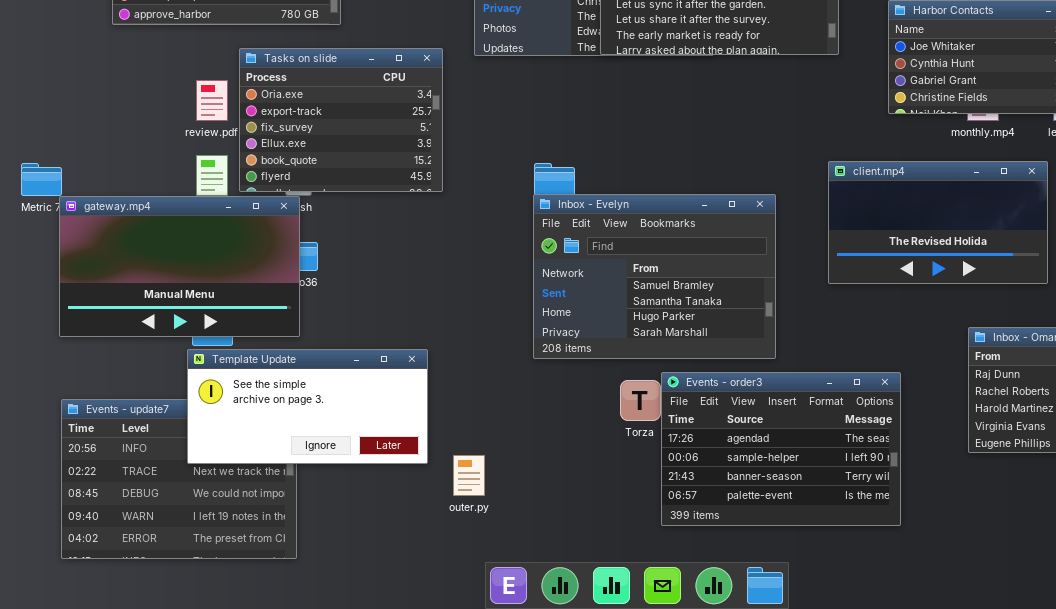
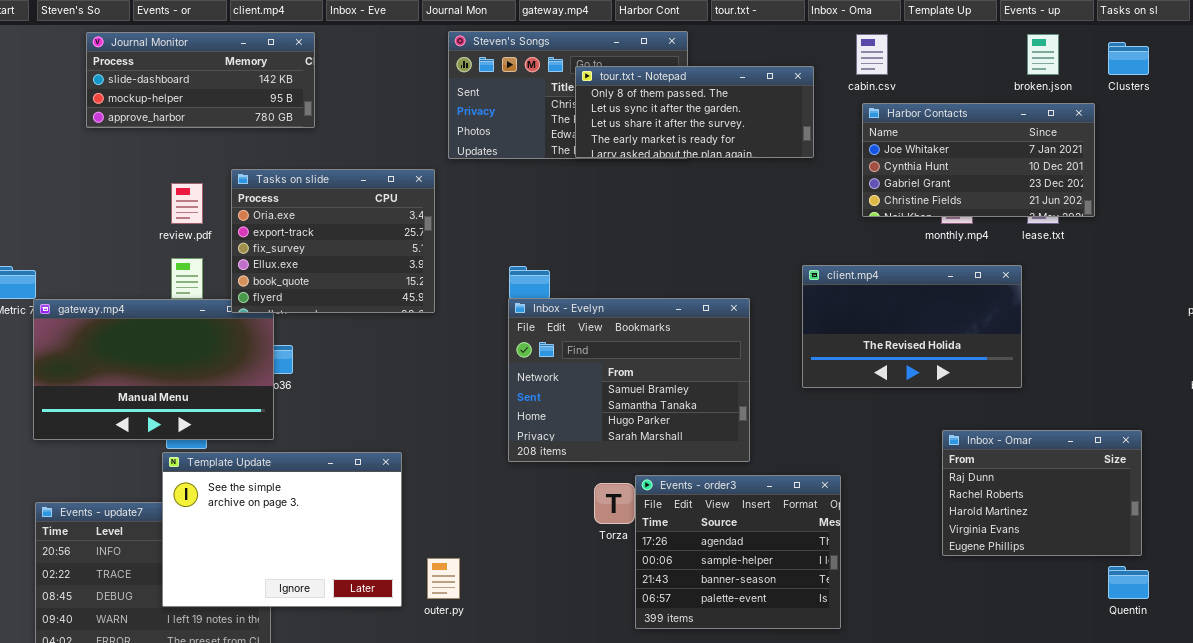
Tasks on slide: [239,48,443,192] -> [231,169,435,313], moved
Template Update: [187,349,428,464] -> [162,452,402,607], resized
Events - order3: [661,372,901,526] -> [635,475,841,629], resized

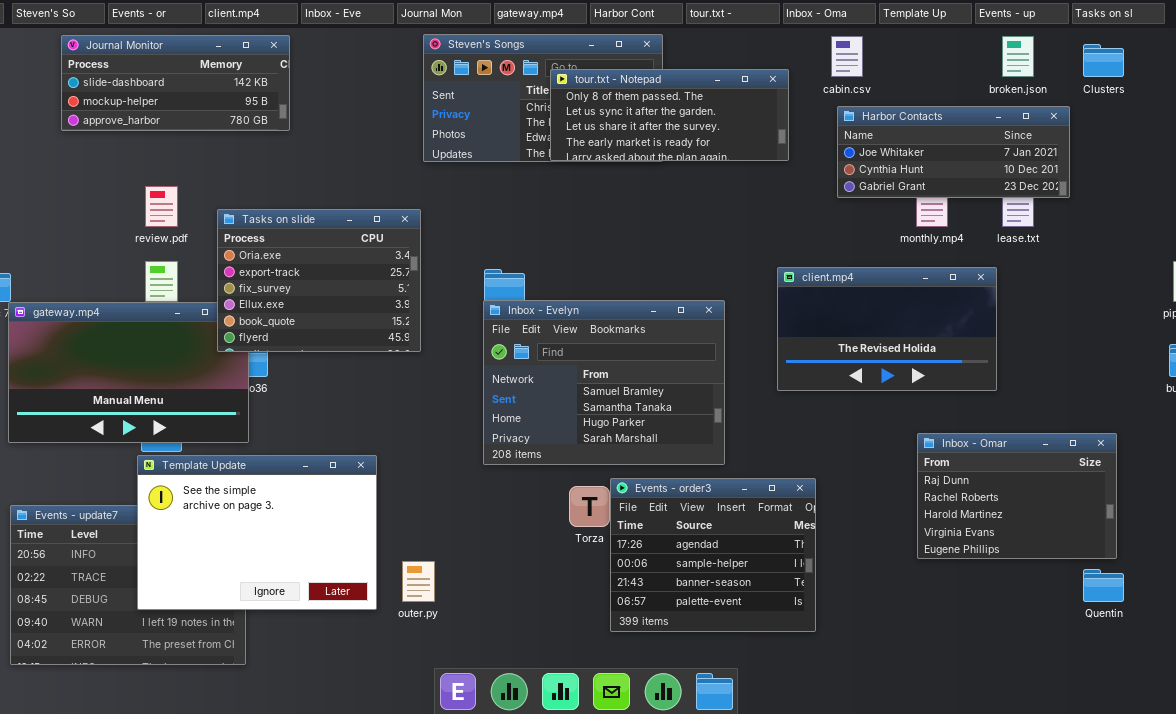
Harbor Contacts: [862,103,1095,217] -> [837,106,1070,198], resized
Tasks on slide: [231,169,435,313] -> [217,209,421,352], moved

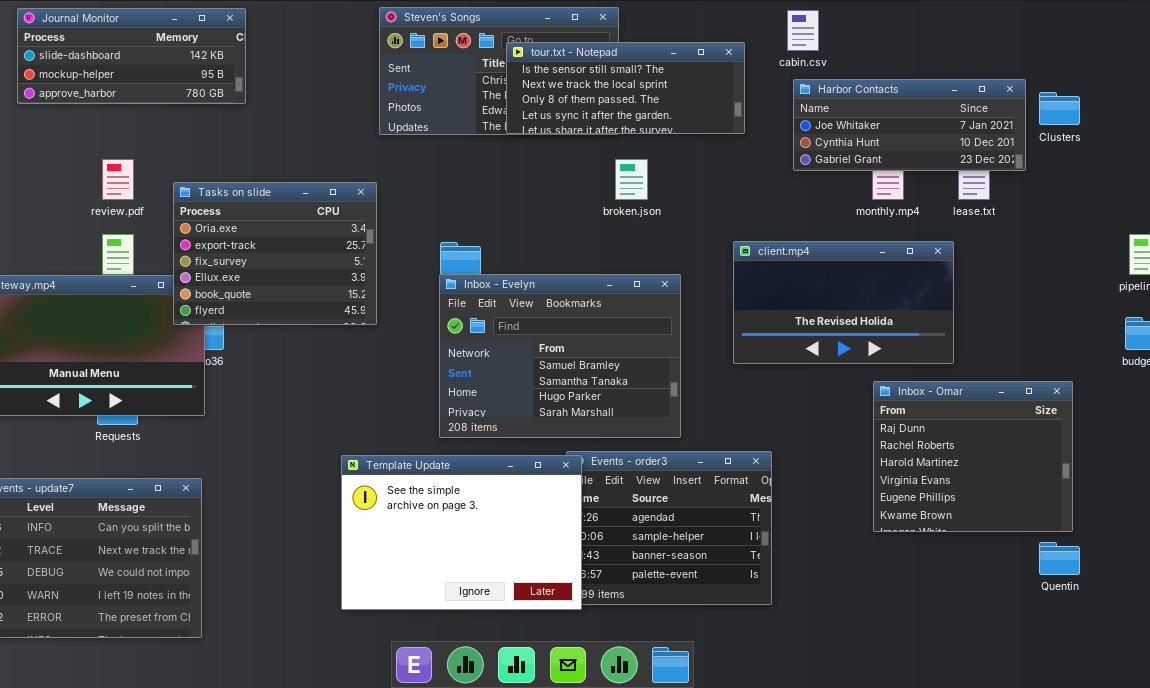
broken.json: [1002,36,1034,77] -> [615,159,648,200], moved
Clusters: [1083,44,1124,77] -> [1039,92,1080,125], moved
tour.txt - Notepad: [550,69,789,161] -> [506,42,745,134], scrolled up 2 rows
Inbox - Omar: [917,433,1117,559] -> [873,381,1073,532], resized
Template Update: [137,455,377,610] -> [341,455,582,610], moved

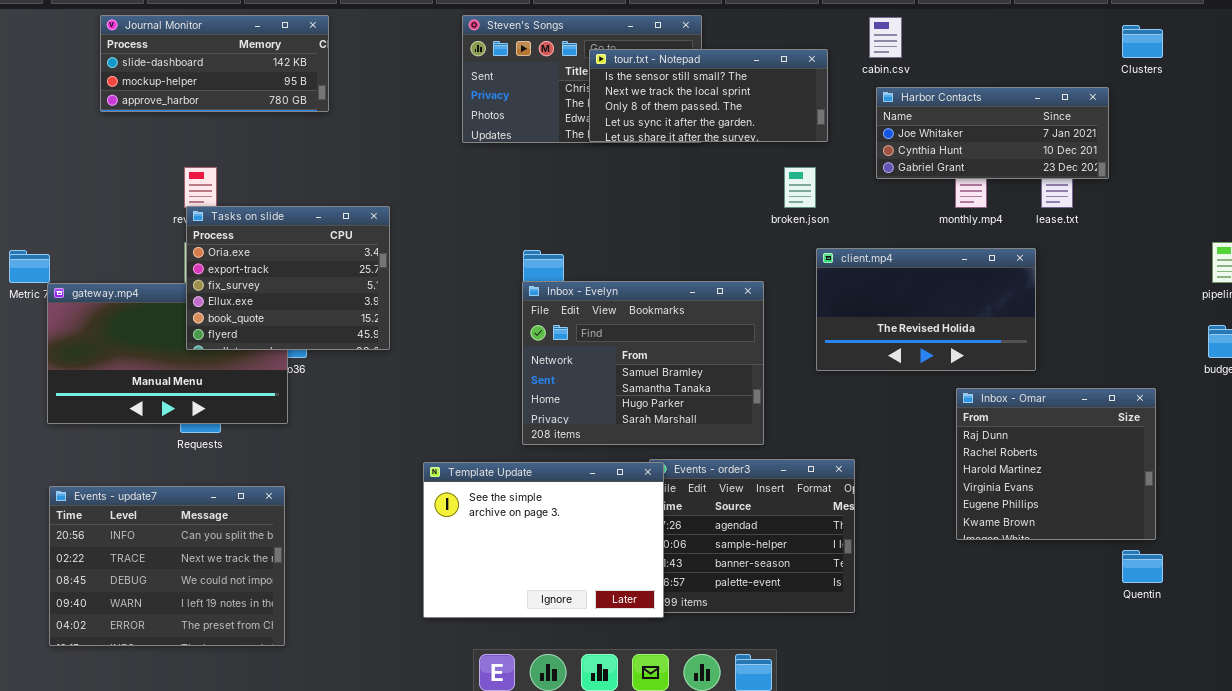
Clusters: [1039,92,1080,125] -> [1122,25,1163,58], moved
broken.json: [615,159,648,200] -> [784,167,816,208], moved
Tasks on slide: [173,182,377,325] -> [186,206,390,350], moved

